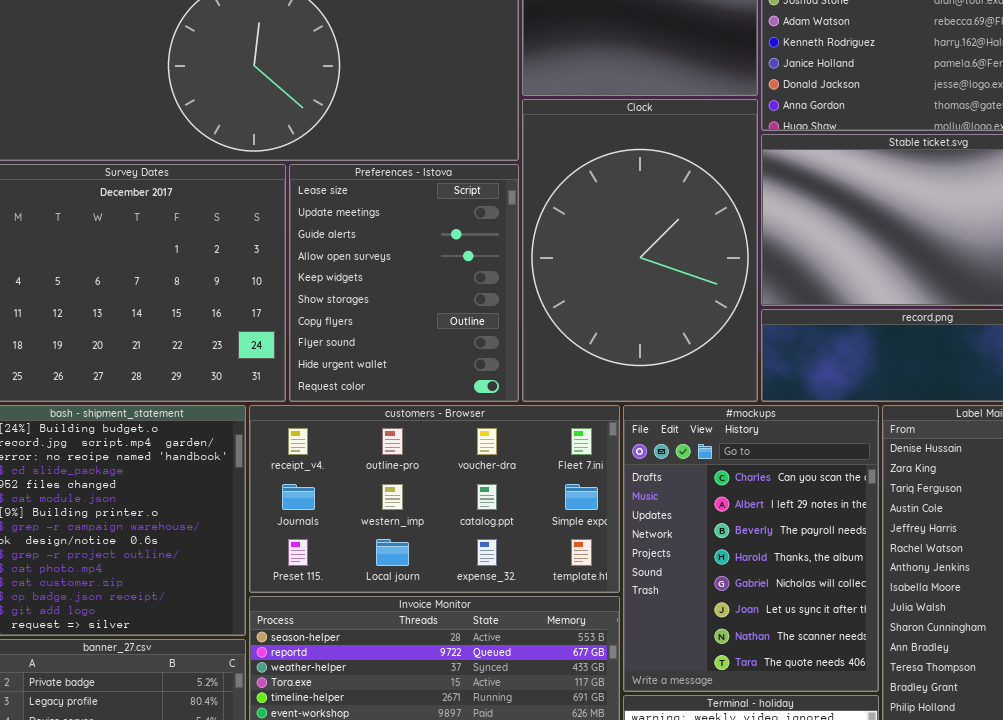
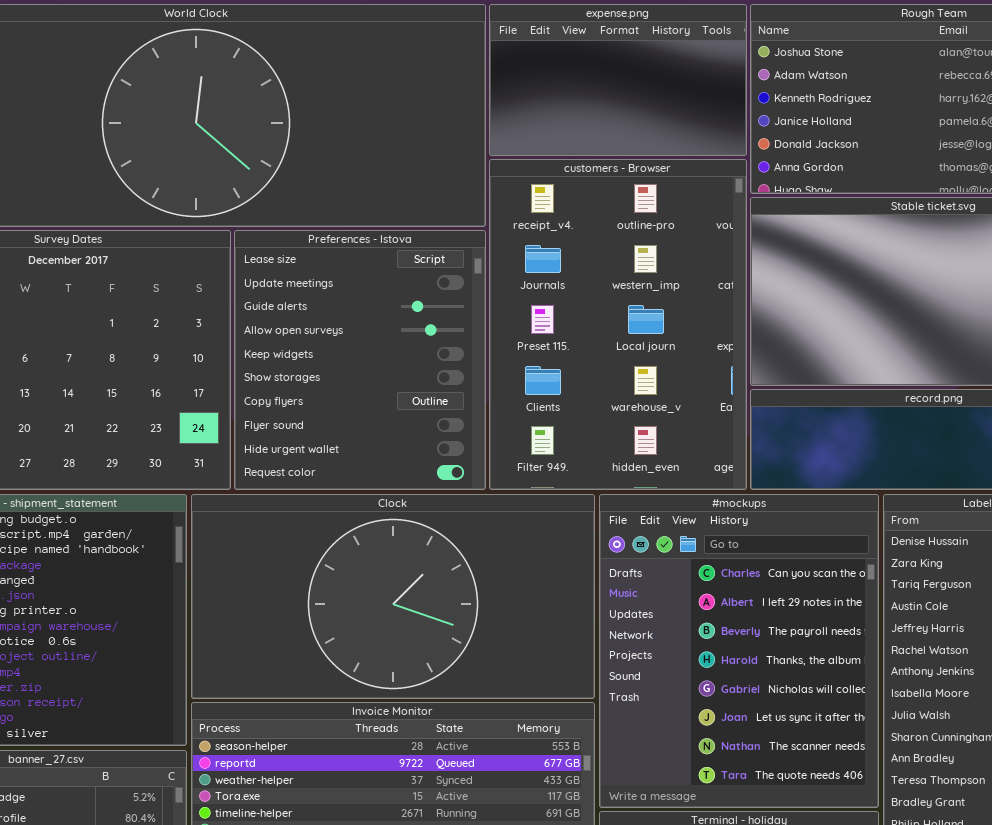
Clock: [522,99,758,402] -> [191,494,595,699], moved, resized
customers - Browser: [249,405,620,593] -> [489,159,747,490], moved, resized

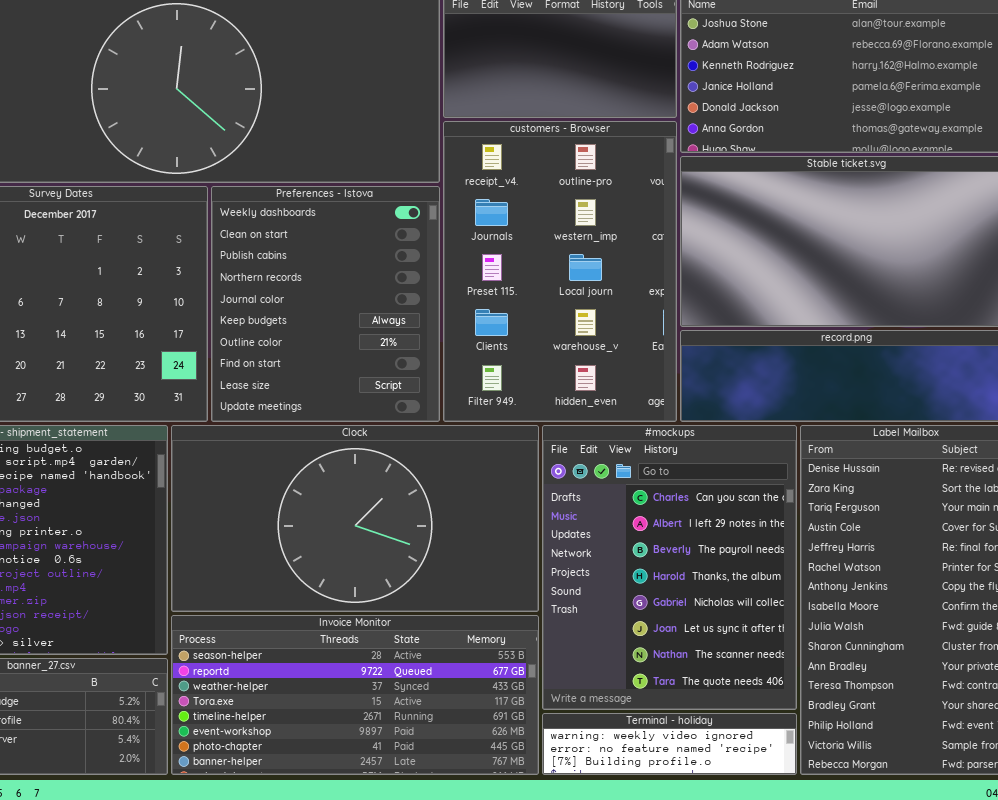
Preferences - Istova: [234,230,486,490] -> [211,186,440,422], scrolled up 8 rows

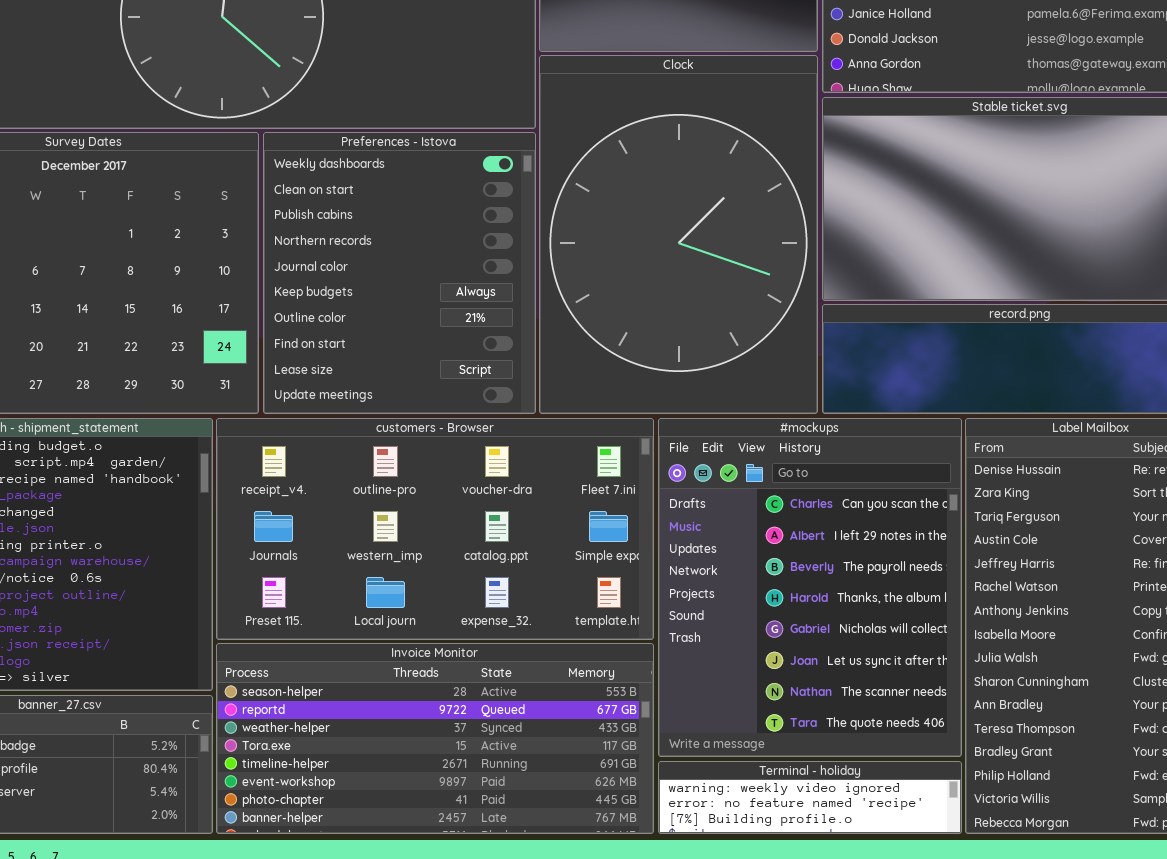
customers - Browser: [443,121,677,422] -> [216,418,654,640], moved, resized
Clock: [171,425,539,612] -> [539,55,818,414], moved, resized

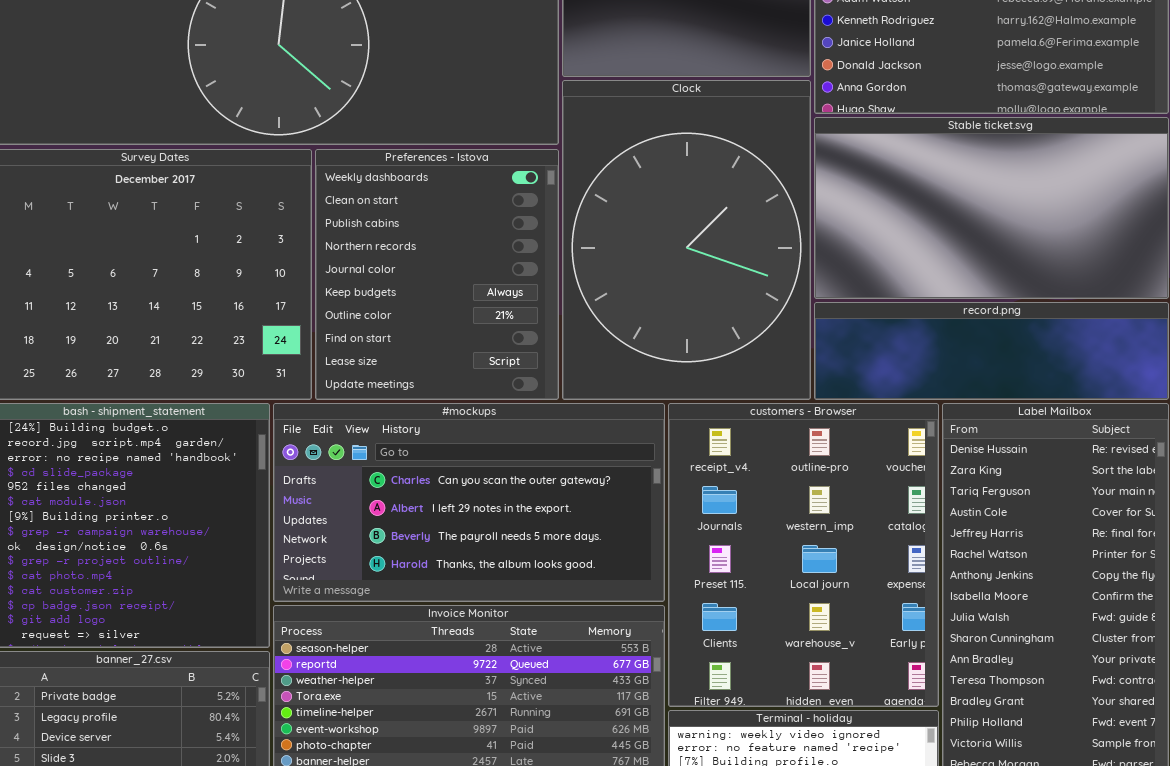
customers - Browser: [216,418,654,640] -> [668,403,939,707], moved, resized
#mockups: [658,418,962,757] -> [273,403,665,602], moved, resized

